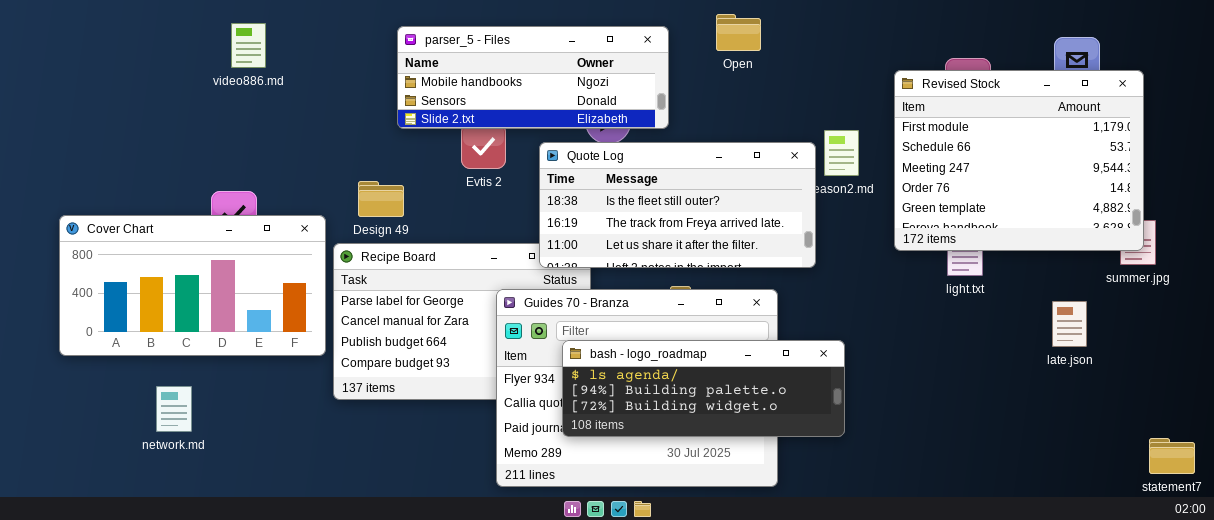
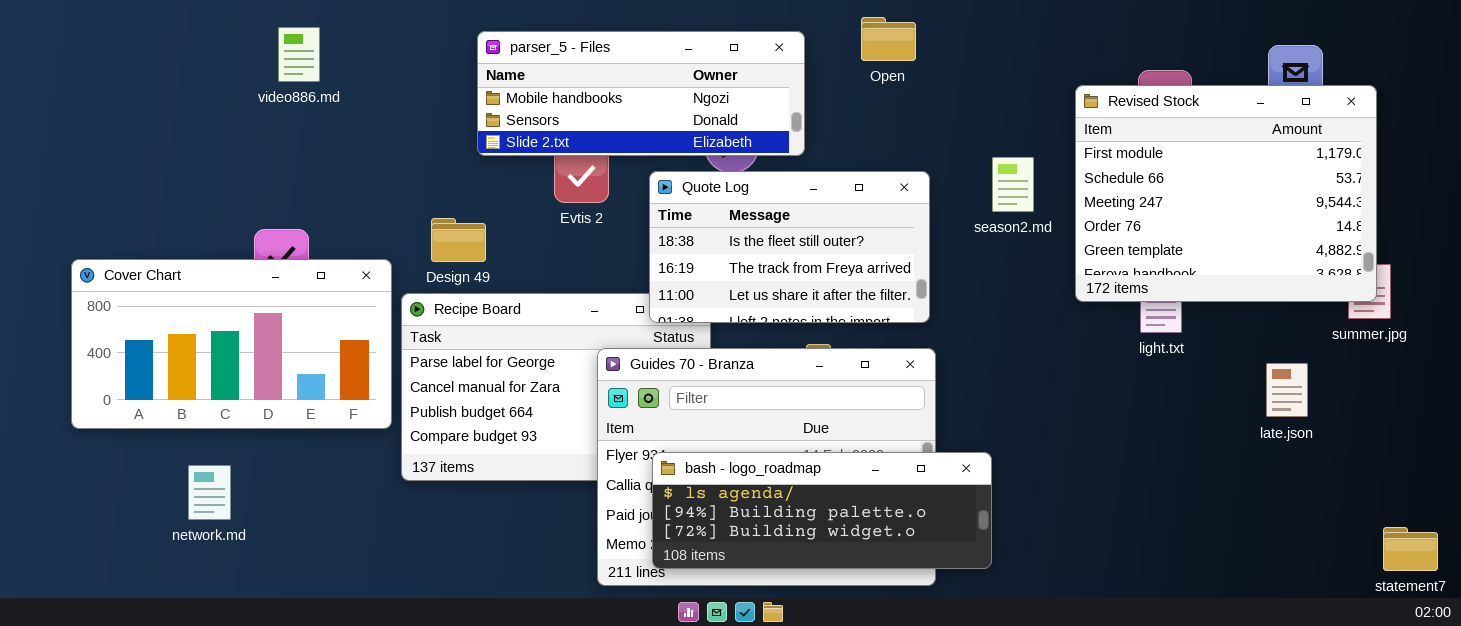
Quote Log: [539,142,816,268] -> [649,171,930,323], resized
bash - logo_roadmap: [562,340,845,437] -> [652,452,992,569], moved

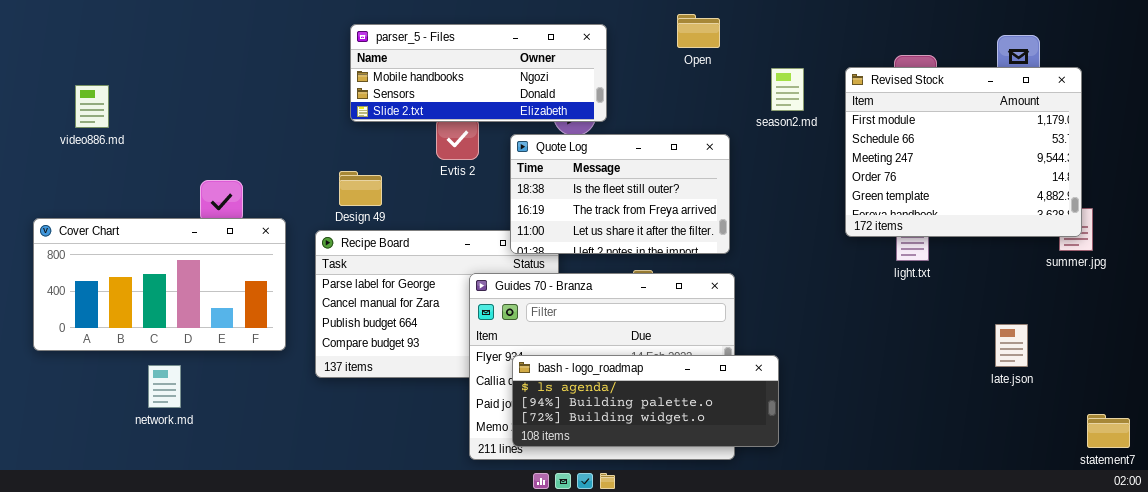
video886.md: [278,27,320,82] -> [75,85,109,128], moved
parser_5 - Files: [477,31,805,156] -> [350,24,607,122], moved
season2.md: [992,157,1034,212] -> [771,68,804,111], moved
Cover Chart: [71,259,392,429] -> [33,218,286,351], moved
late.json: [1266,363,1308,417] -> [995,324,1028,367], moved

